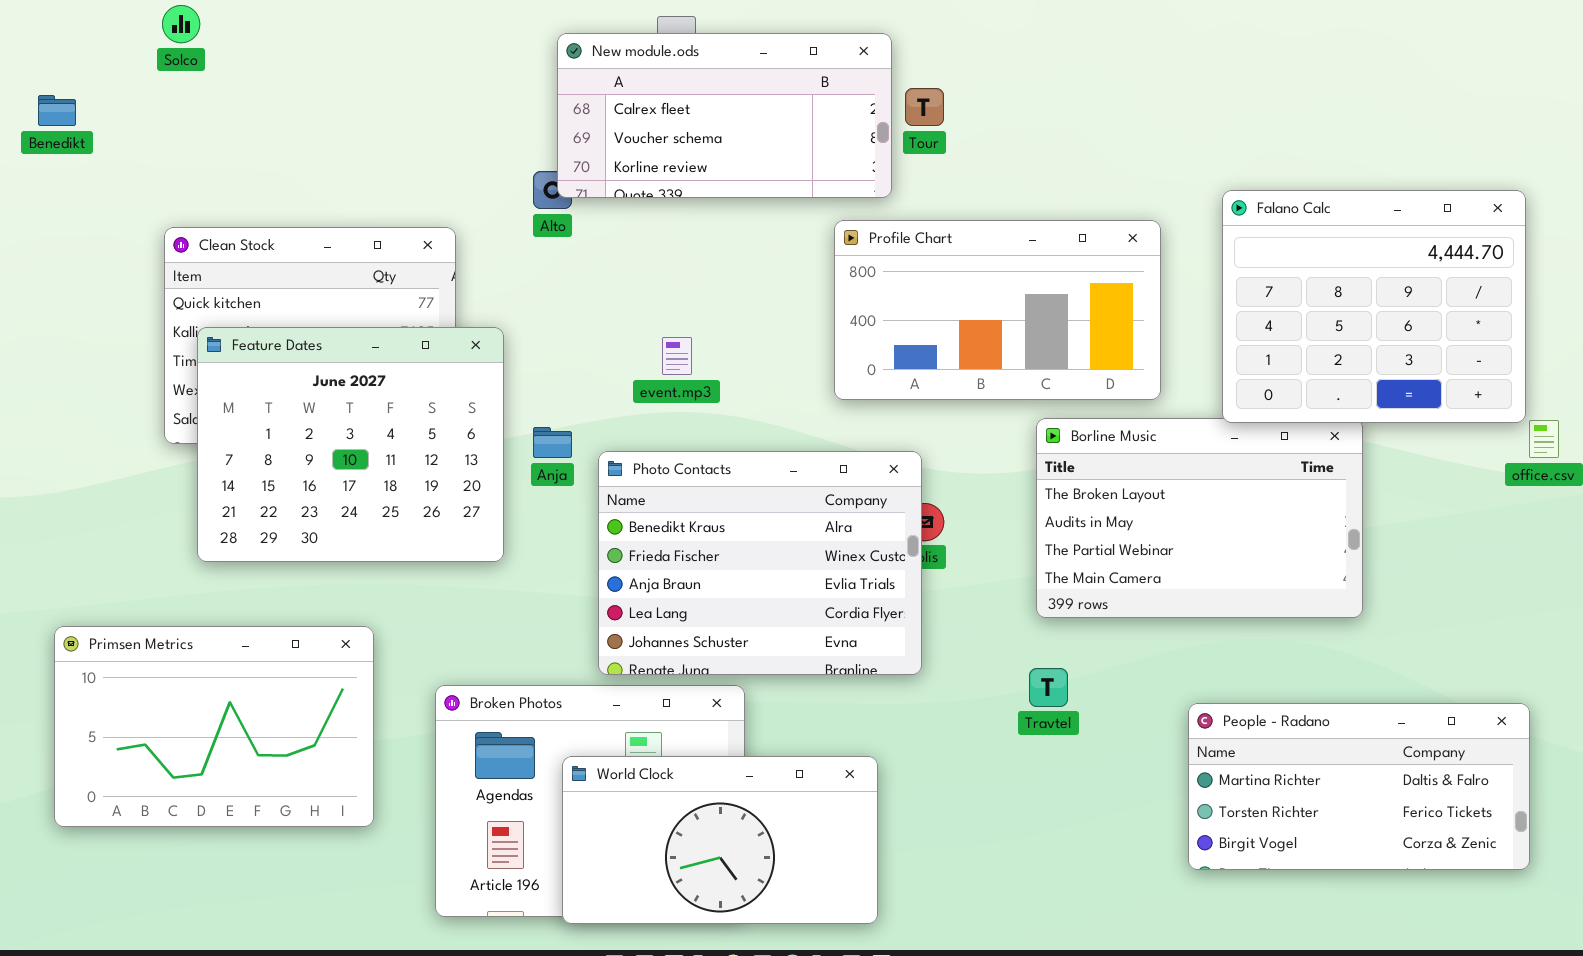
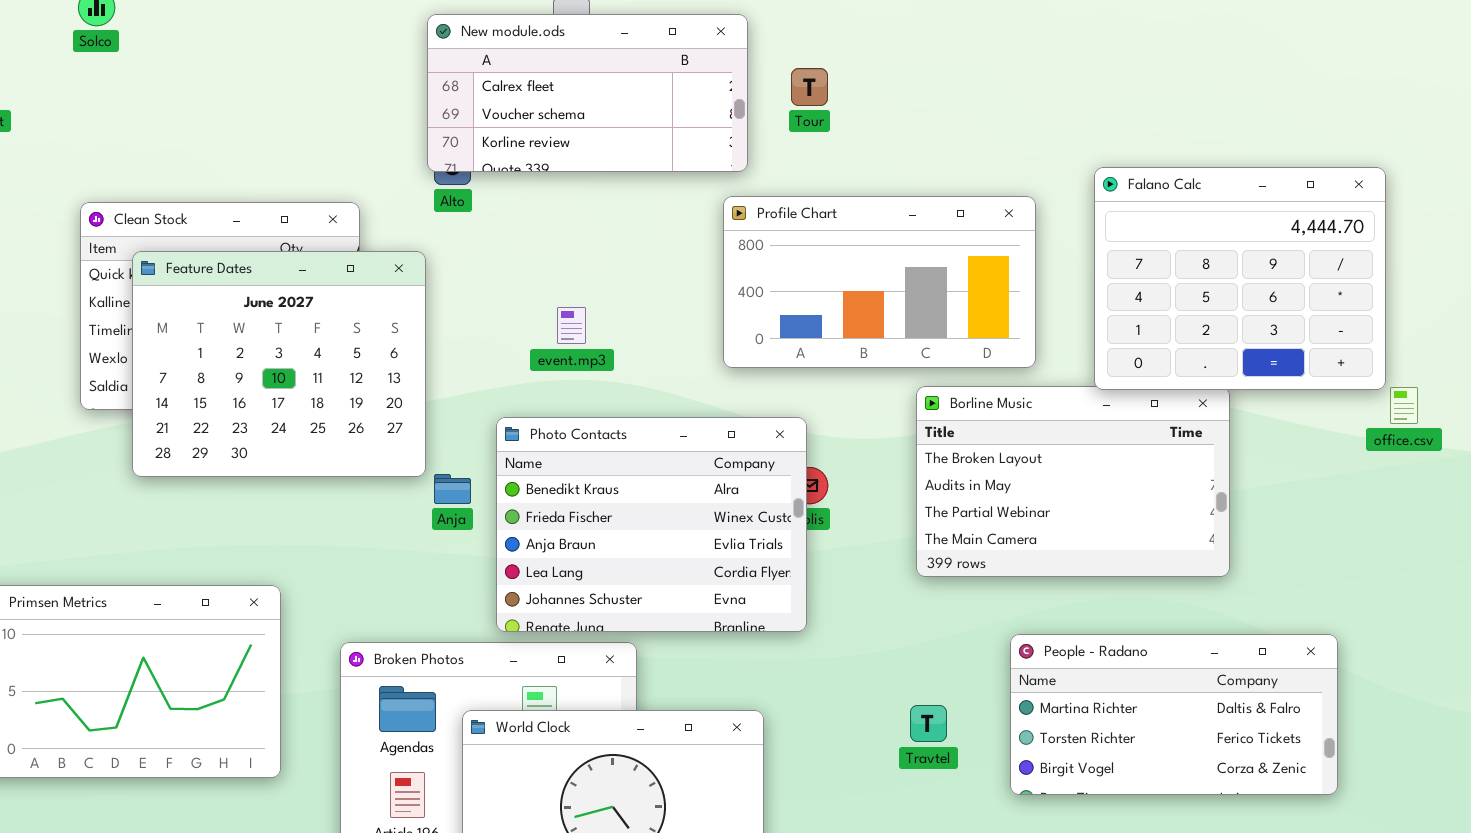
New module.ods: [557,33,892,198] -> [427,14,748,172], moved
Feature Dates: [197,327,504,562] -> [132,251,426,477], moved
Anja: [533,427,572,458] -> [434,474,471,504], moved
Travtel: [1029,668,1068,707] -> [910,705,947,742], moved
People - Radano: [1188,703,1530,870] -> [1010,634,1338,795], moved

